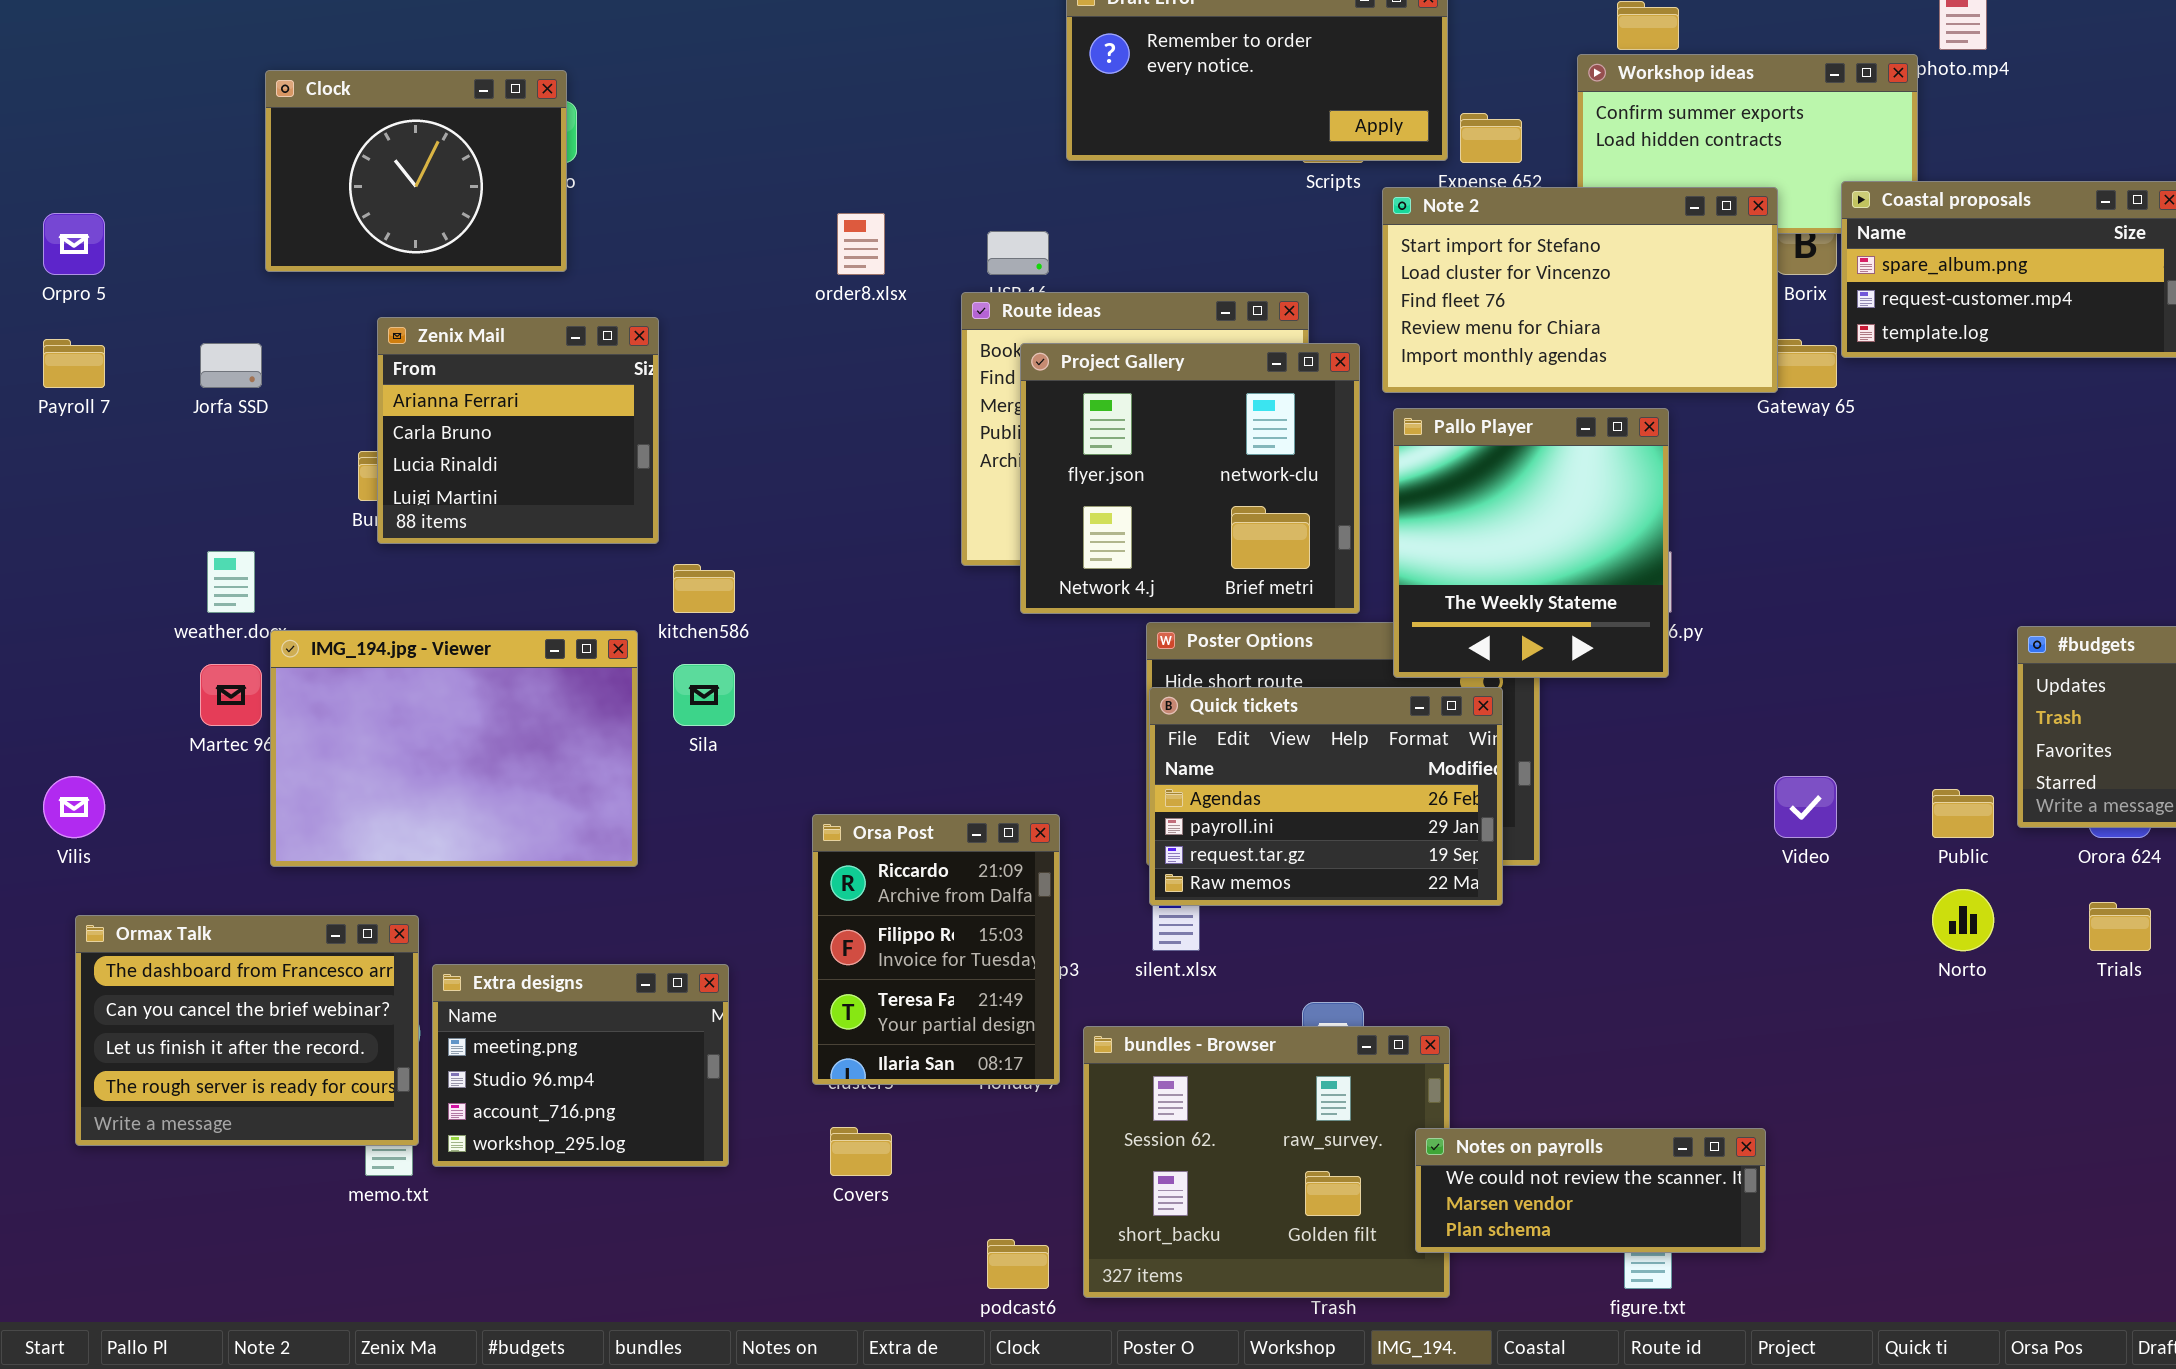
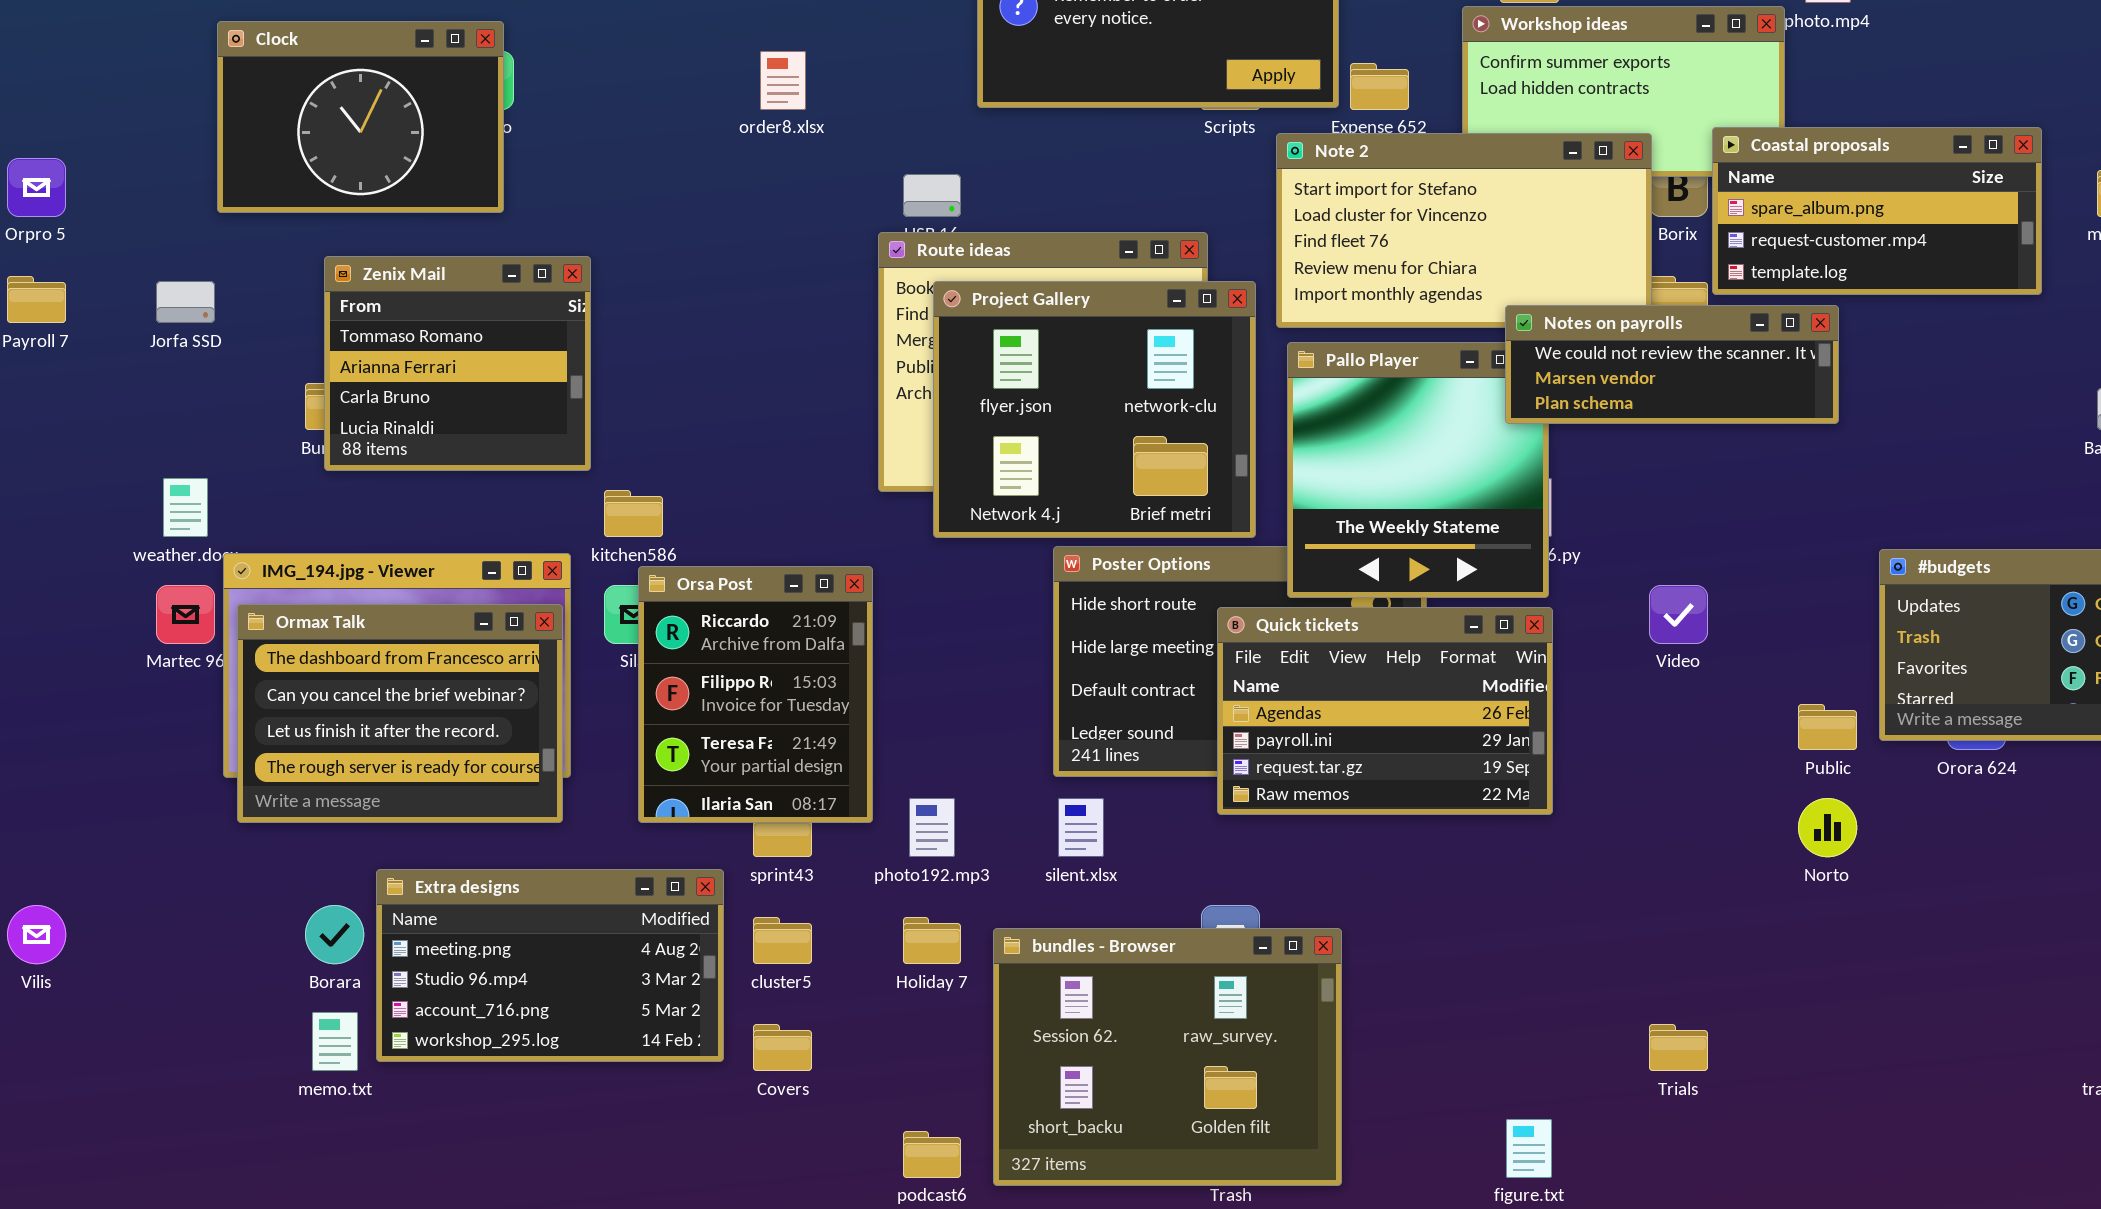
order8.xlsx: [837,213,885,275] -> [760,51,806,110], moved
Zenix Mail: [377,317,659,544] -> [324,256,591,471], scrolled up 1 row
Quick tickets: [1149,687,1503,906] -> [1217,607,1553,815], moved
Vilis: [43,776,105,838] -> [7,905,66,964], moved
Video: [1774,776,1837,838] -> [1649,585,1708,644], moved
Orsa Post: [812,814,1060,1085] -> [638,566,873,823], moved
Trials: [2089,902,2151,951] -> [1649,1024,1708,1071], moved
Ormax Talk: [75,915,419,1146] -> [237,604,563,823], moved
Extra designs: [432,964,729,1167] -> [376,869,724,1062], resized
Notes on payrolls: [1415,1128,1766,1253] -> [1505,305,1839,424], moved

